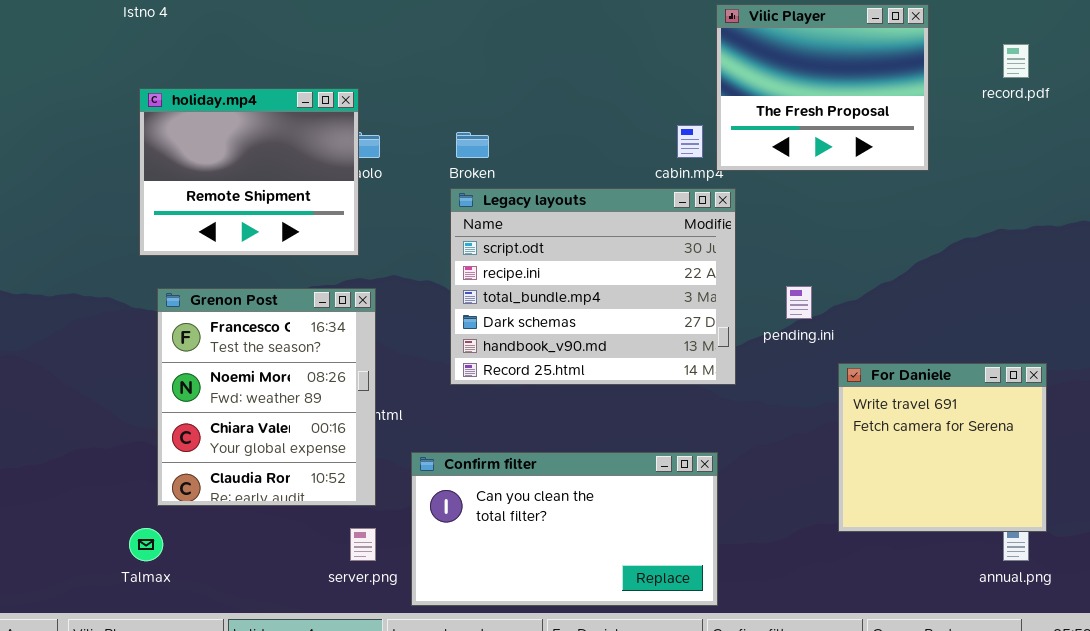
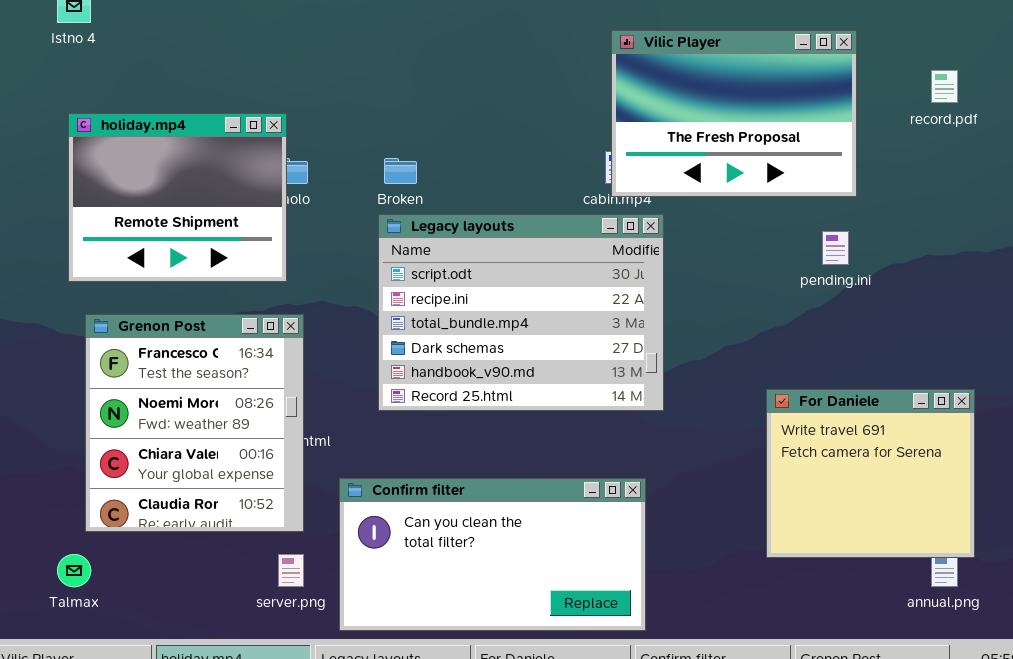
Vilic Player: [716,4,929,171] -> [611,30,857,197], resized
pending.ini: [786,286,812,319] -> [822,231,849,265], moved

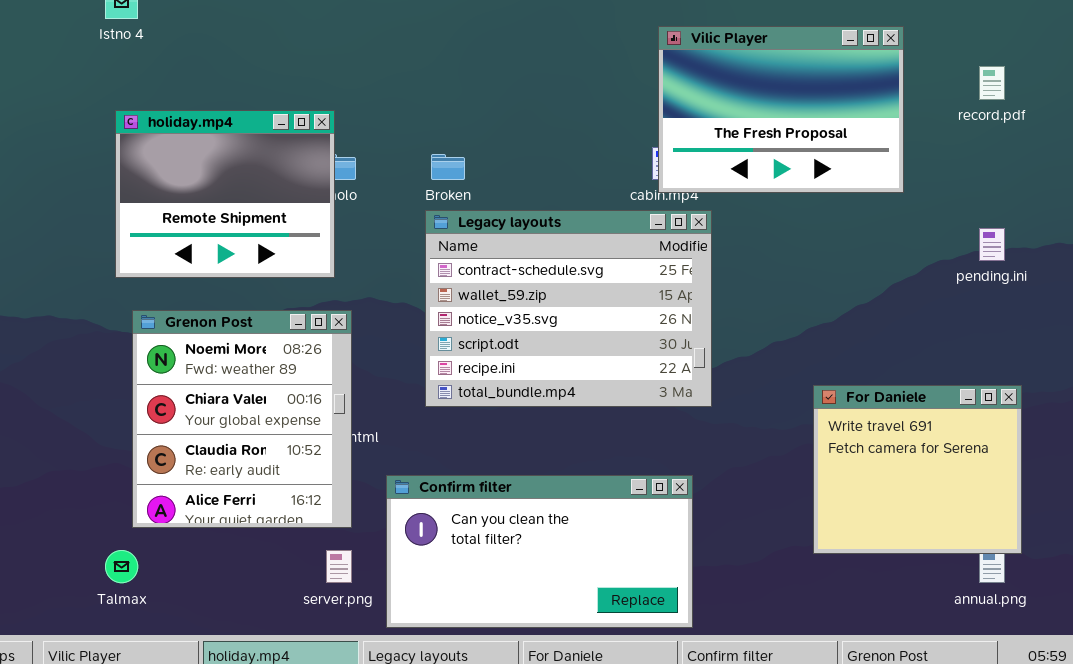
Legacy layouts: [378,214,664,411] -> [425,210,712,407], scrolled up 3 rows
pending.ini: [822,231,849,265] -> [979,228,1005,261], moved
Grenon Post: [85,314,304,532] -> [132,310,352,528], scrolled down 1 row

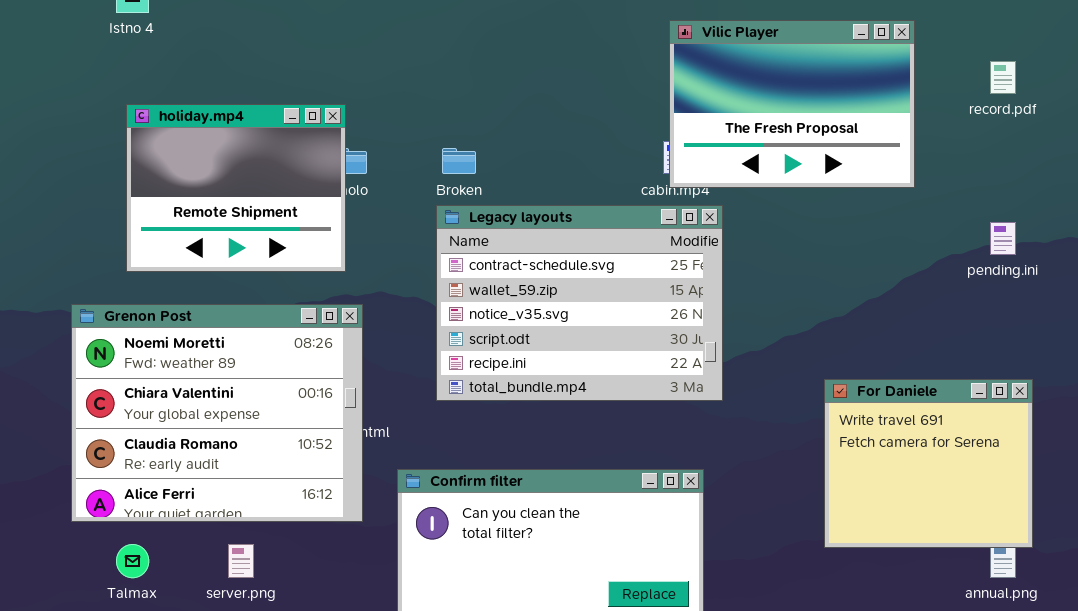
Grenon Post: [132,310,352,528] -> [71,304,363,522], resized
server.png: [326,550,352,583] -> [228,544,254,578], moved

